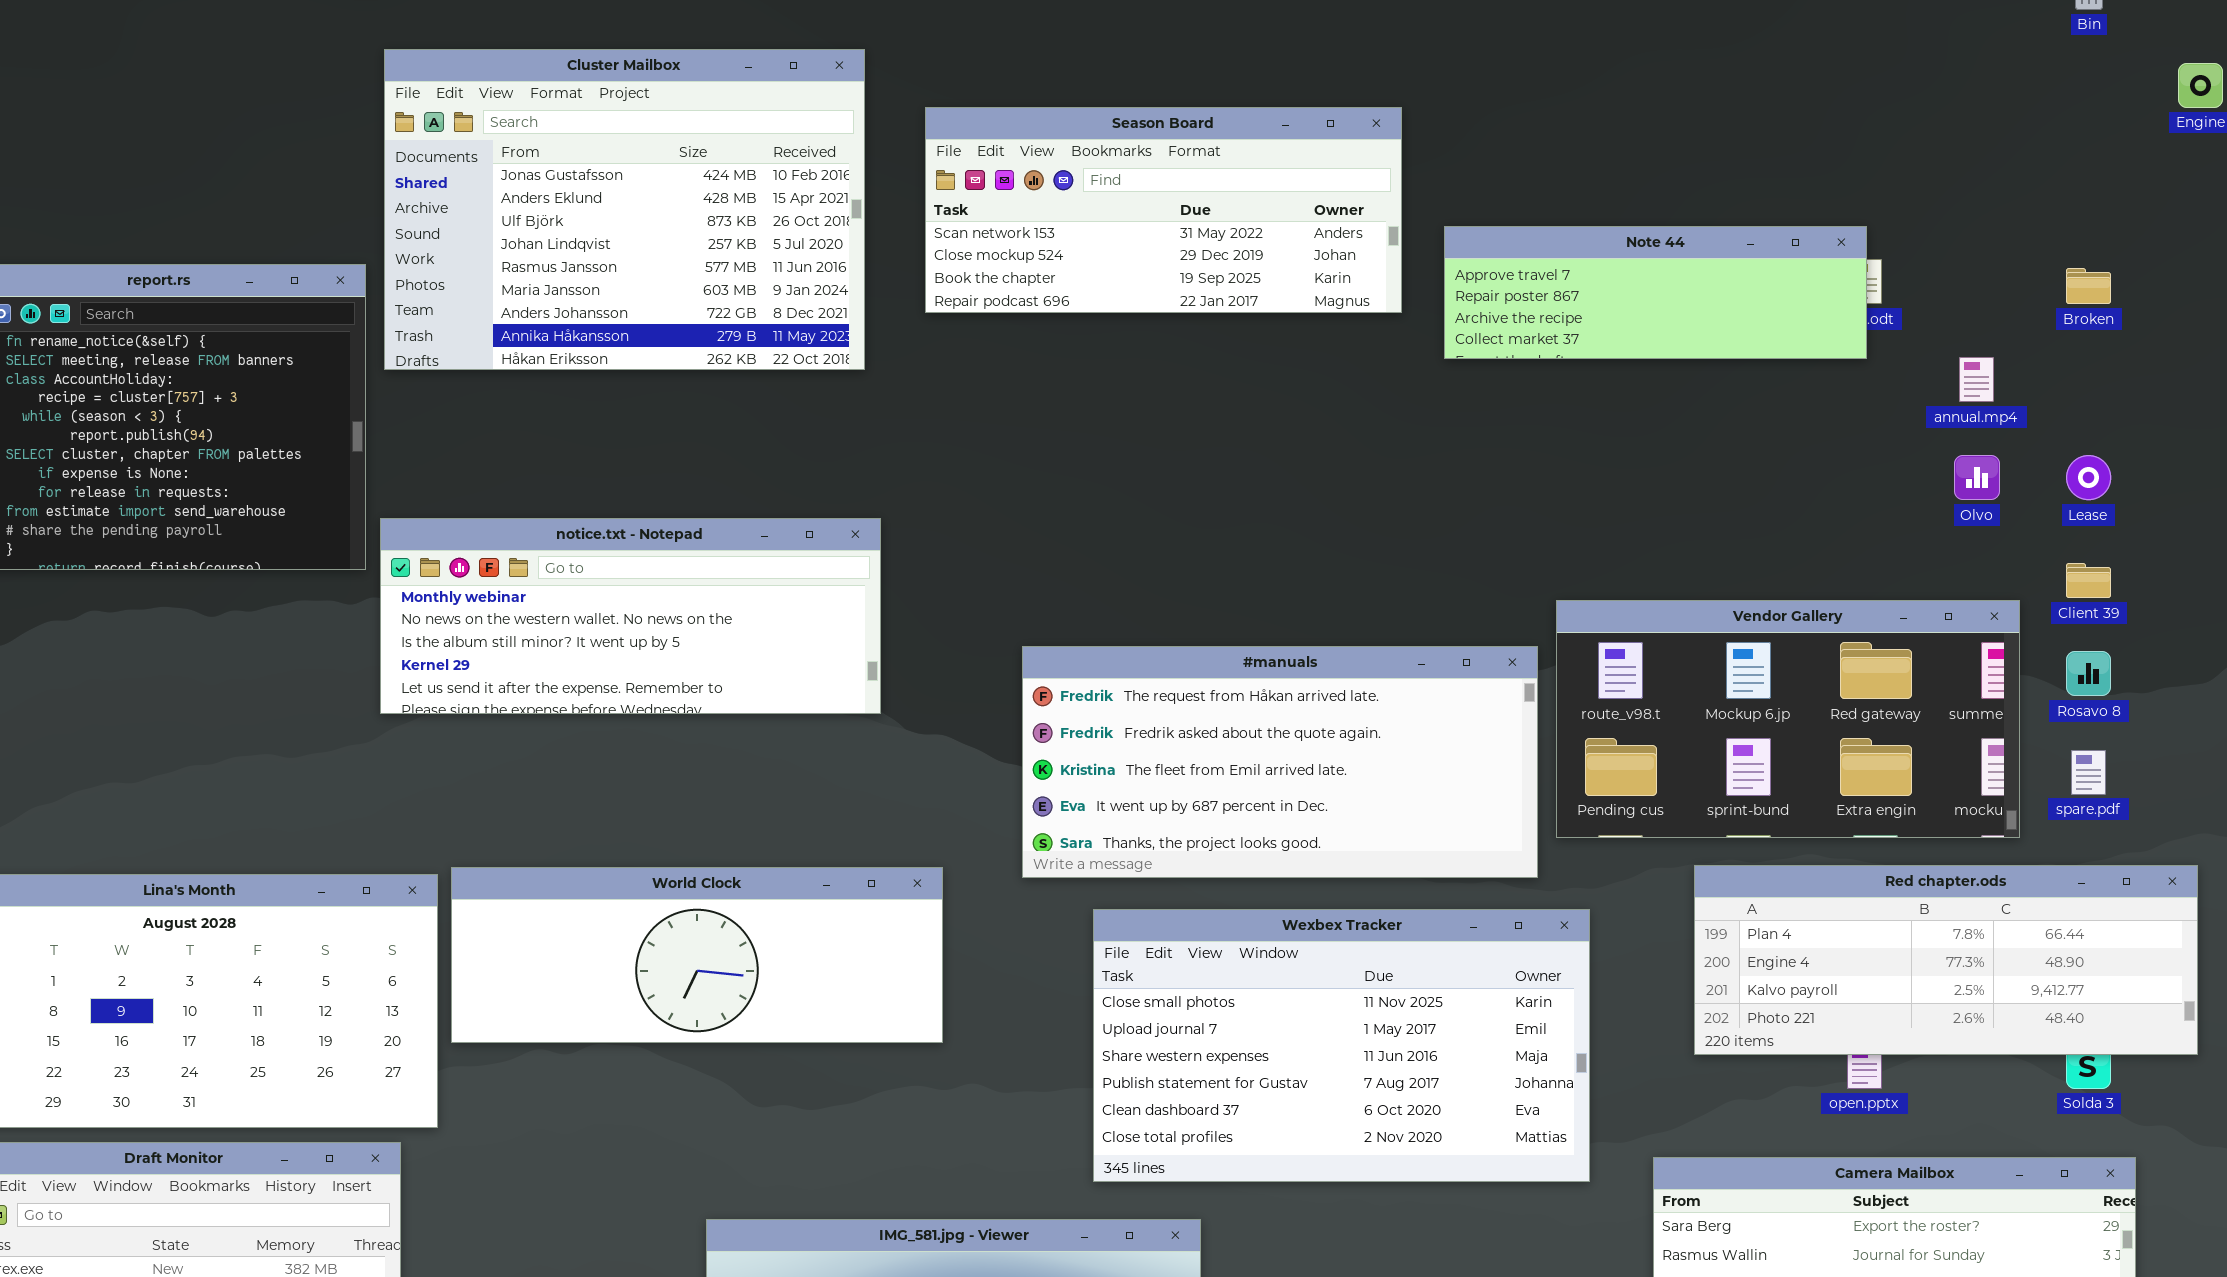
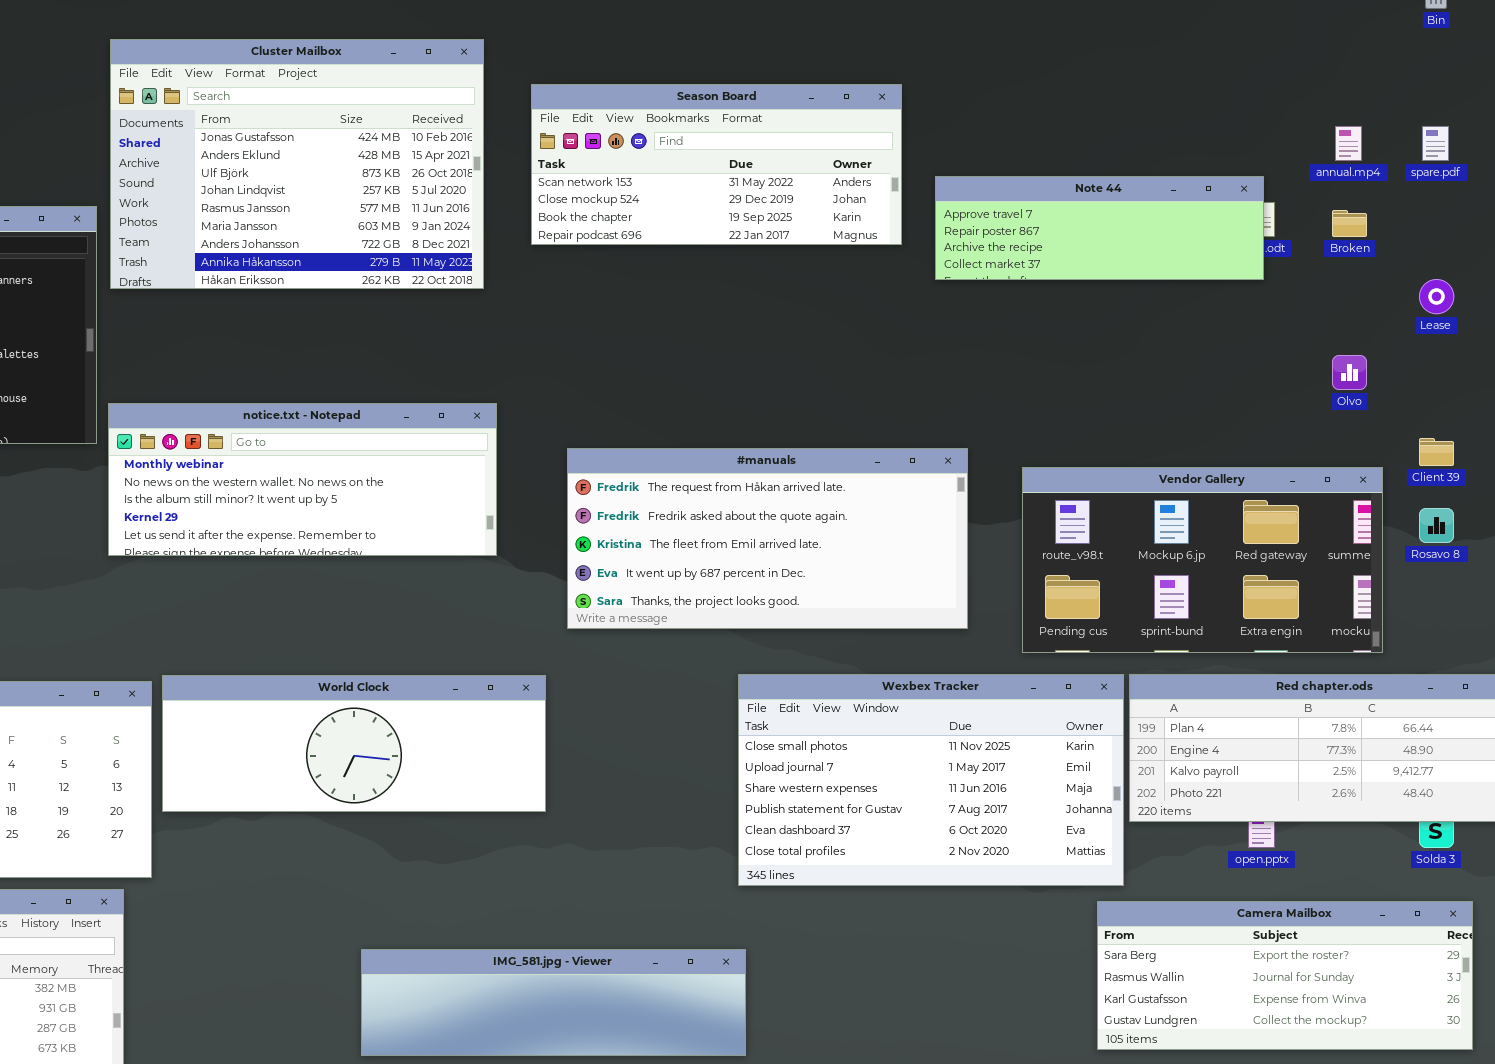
Broken: [2066,268,2111,304] -> [1332,210,1367,237], moved
annual.mp4: [1959,357,1994,402] -> [1335,126,1362,161], moved
Lease: [2066,455,2111,500] -> [1419,279,1454,314], moved
#manuals: [1022,646,1538,878] -> [567,448,968,629], moved
spare.pdf: [2071,750,2106,795] -> [1422,126,1449,161], moved
Wexbex Tracker: [1093,909,1590,1182] -> [738,674,1124,886], moved

